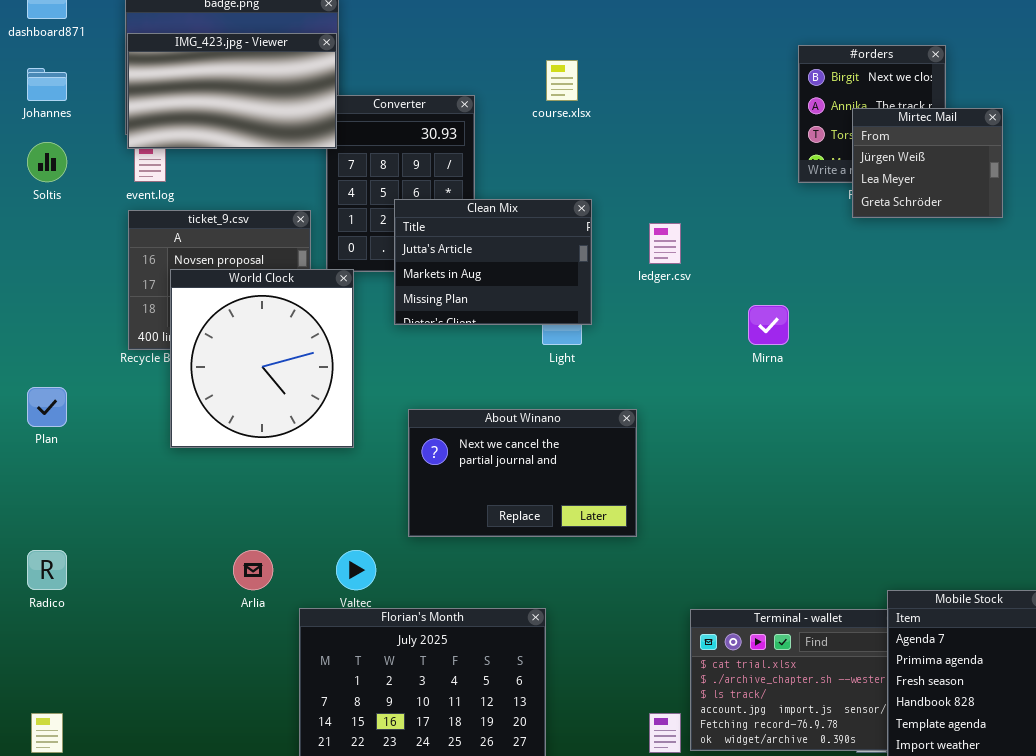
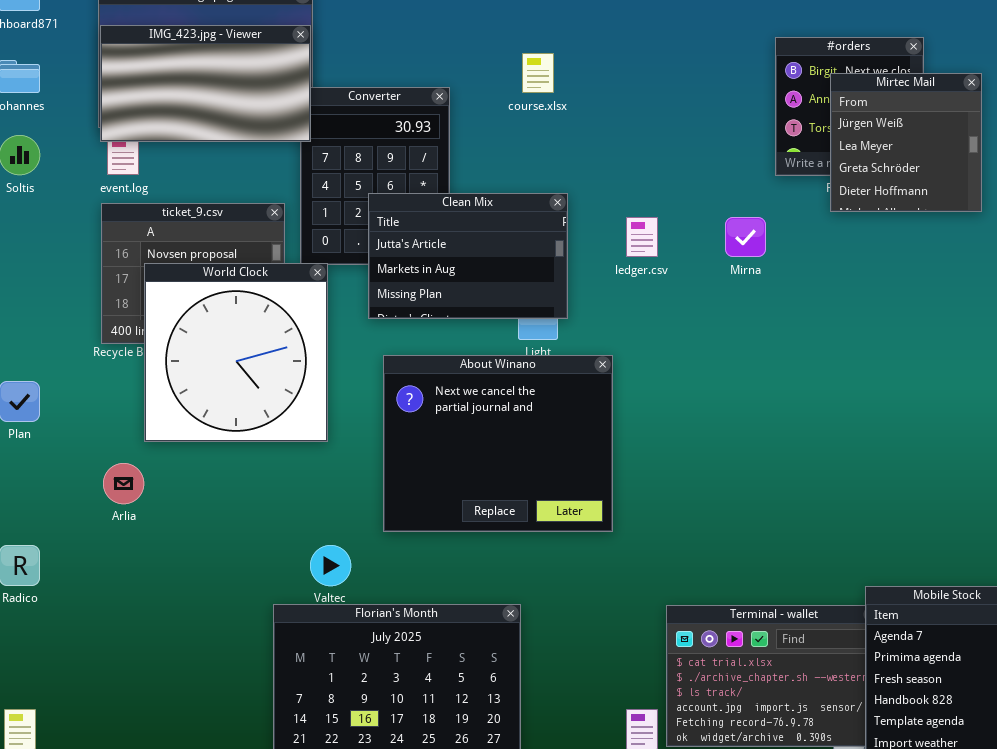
Mirtec Mail: [852,108,1003,218] -> [830,73,982,212], resized
Mirna: [748,305,789,345] -> [725,217,766,257], moved
About Winano: [408,409,637,537] -> [383,355,613,532], resized
Arlia: [233,550,273,590] -> [103,463,144,504], moved

